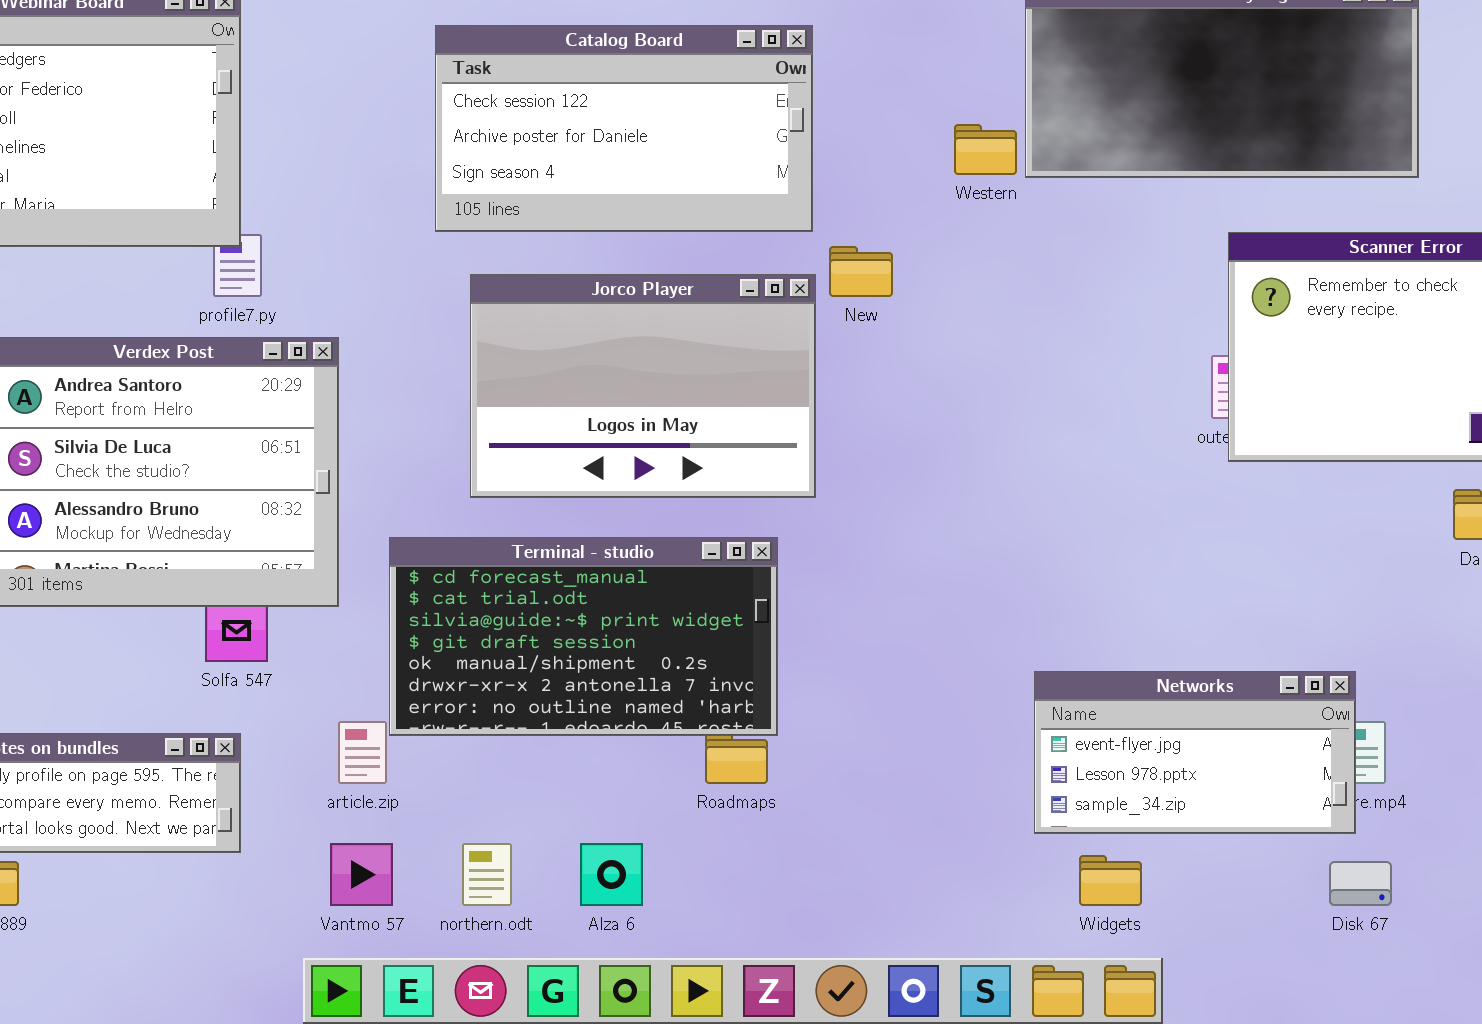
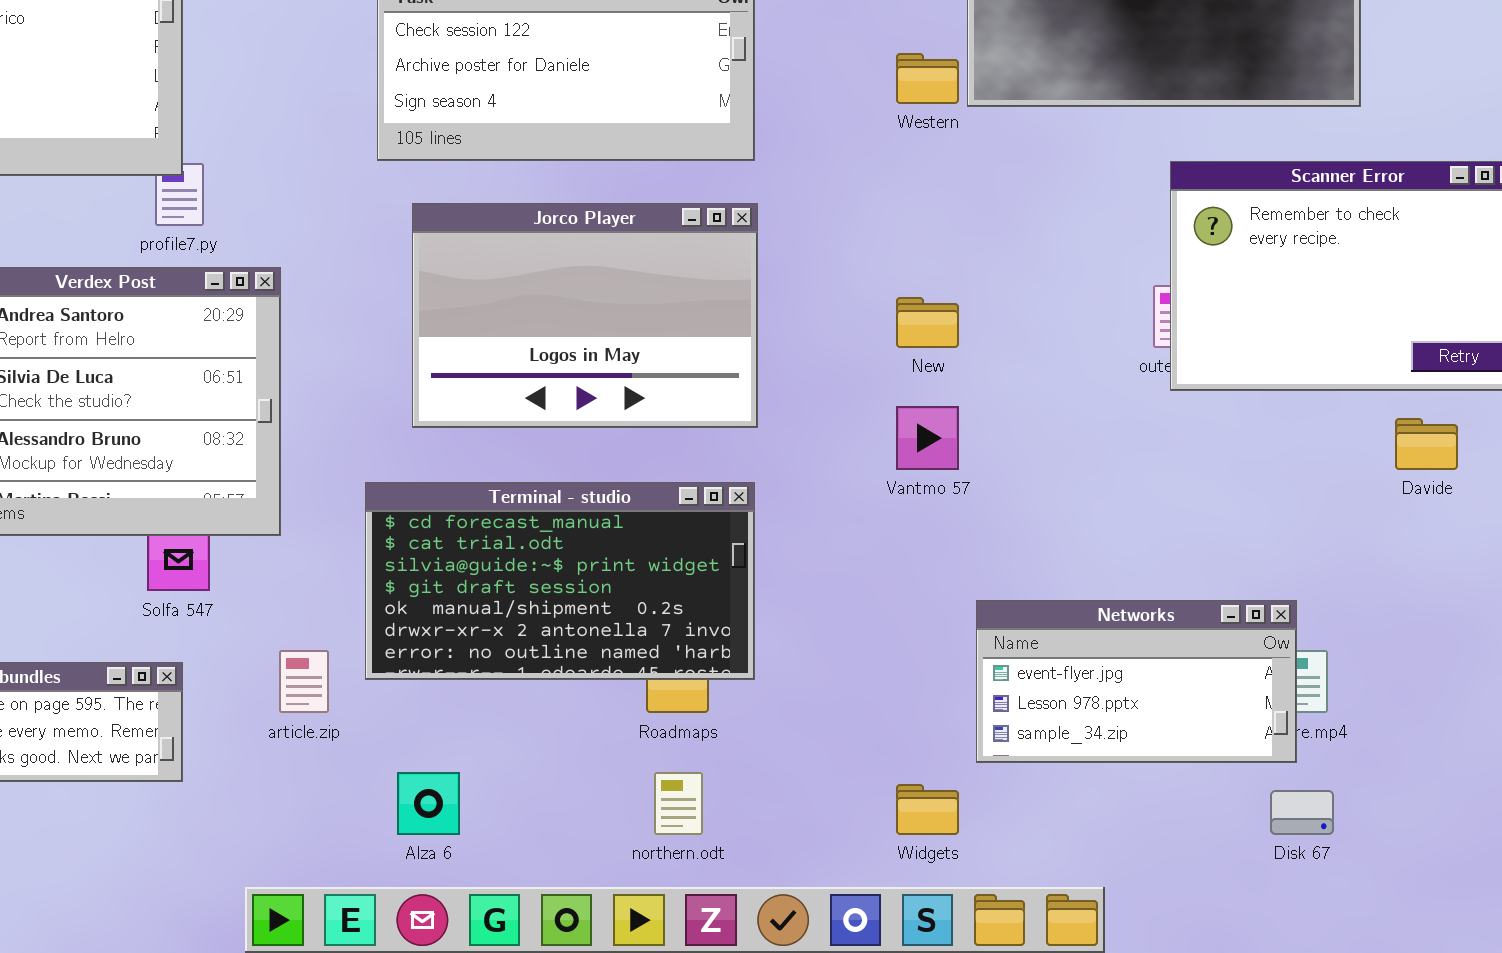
New: [829,246,893,297] -> [896,297,959,348], moved
Terminal - studio: [389,537,778,736] -> [365,482,755,680], moved
Vantmo 57: [330,843,393,906] -> [896,406,959,470], moved
northern.odt: [462,843,512,906] -> [654,772,703,835], moved
Alza 6: [580,843,643,906] -> [397,772,460,835], moved
Widgets: [1079,855,1142,906] -> [896,784,959,835], moved

